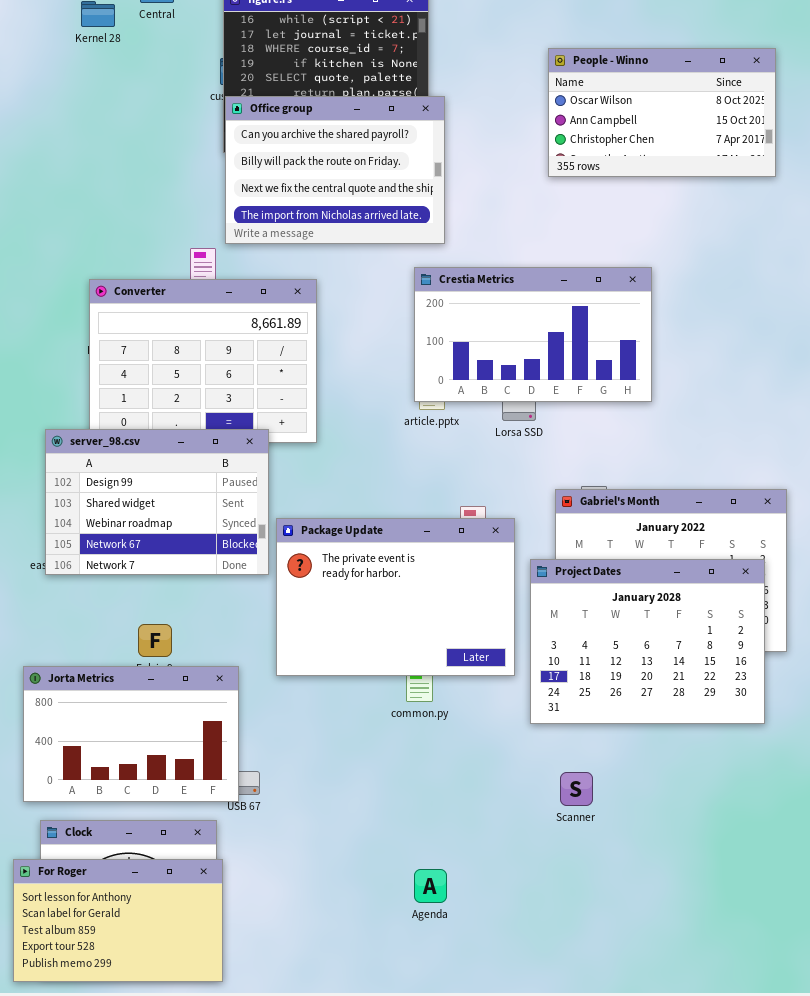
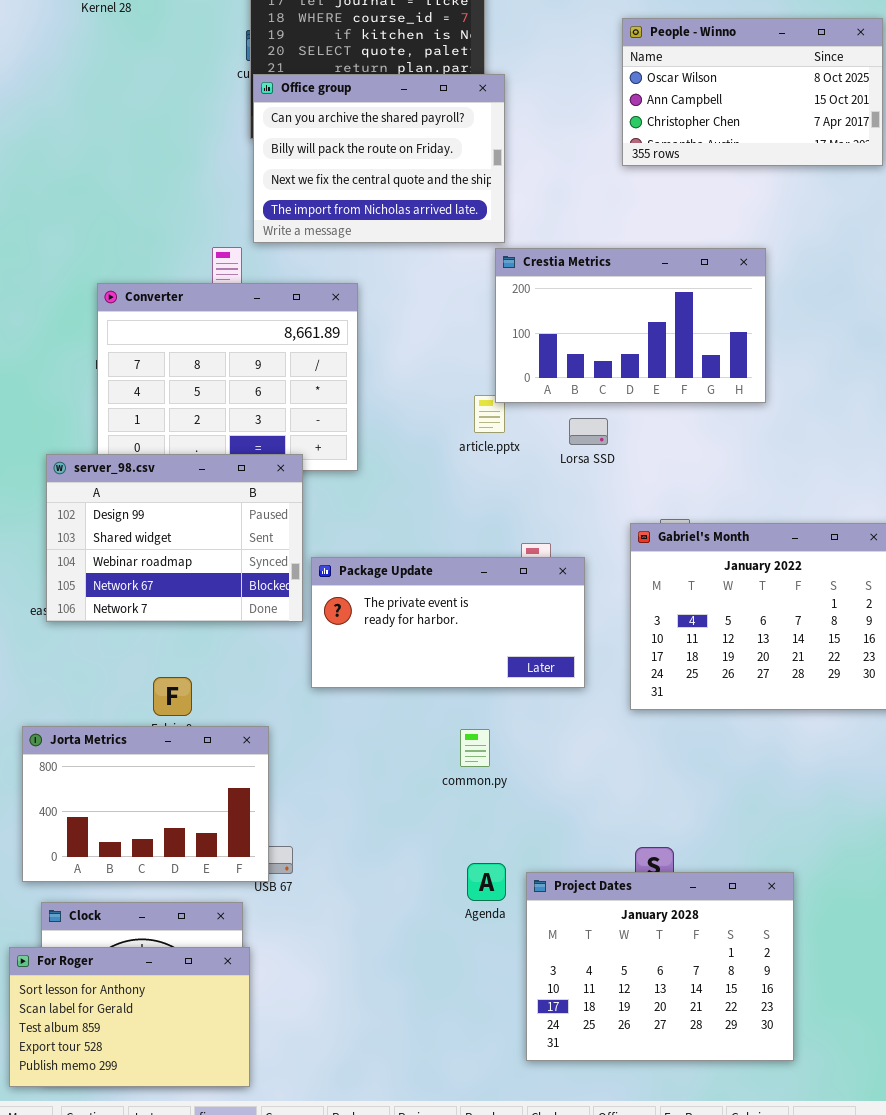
Crestia Metrics: [414,267,652,402] -> [495,248,766,403], moved
Package Update: [276,518,515,676] -> [311,557,585,688], resized
Project Dates: [530,559,765,724] -> [526,872,794,1061], moved
Agenda: [414,869,447,903] -> [467,863,506,901], moved

